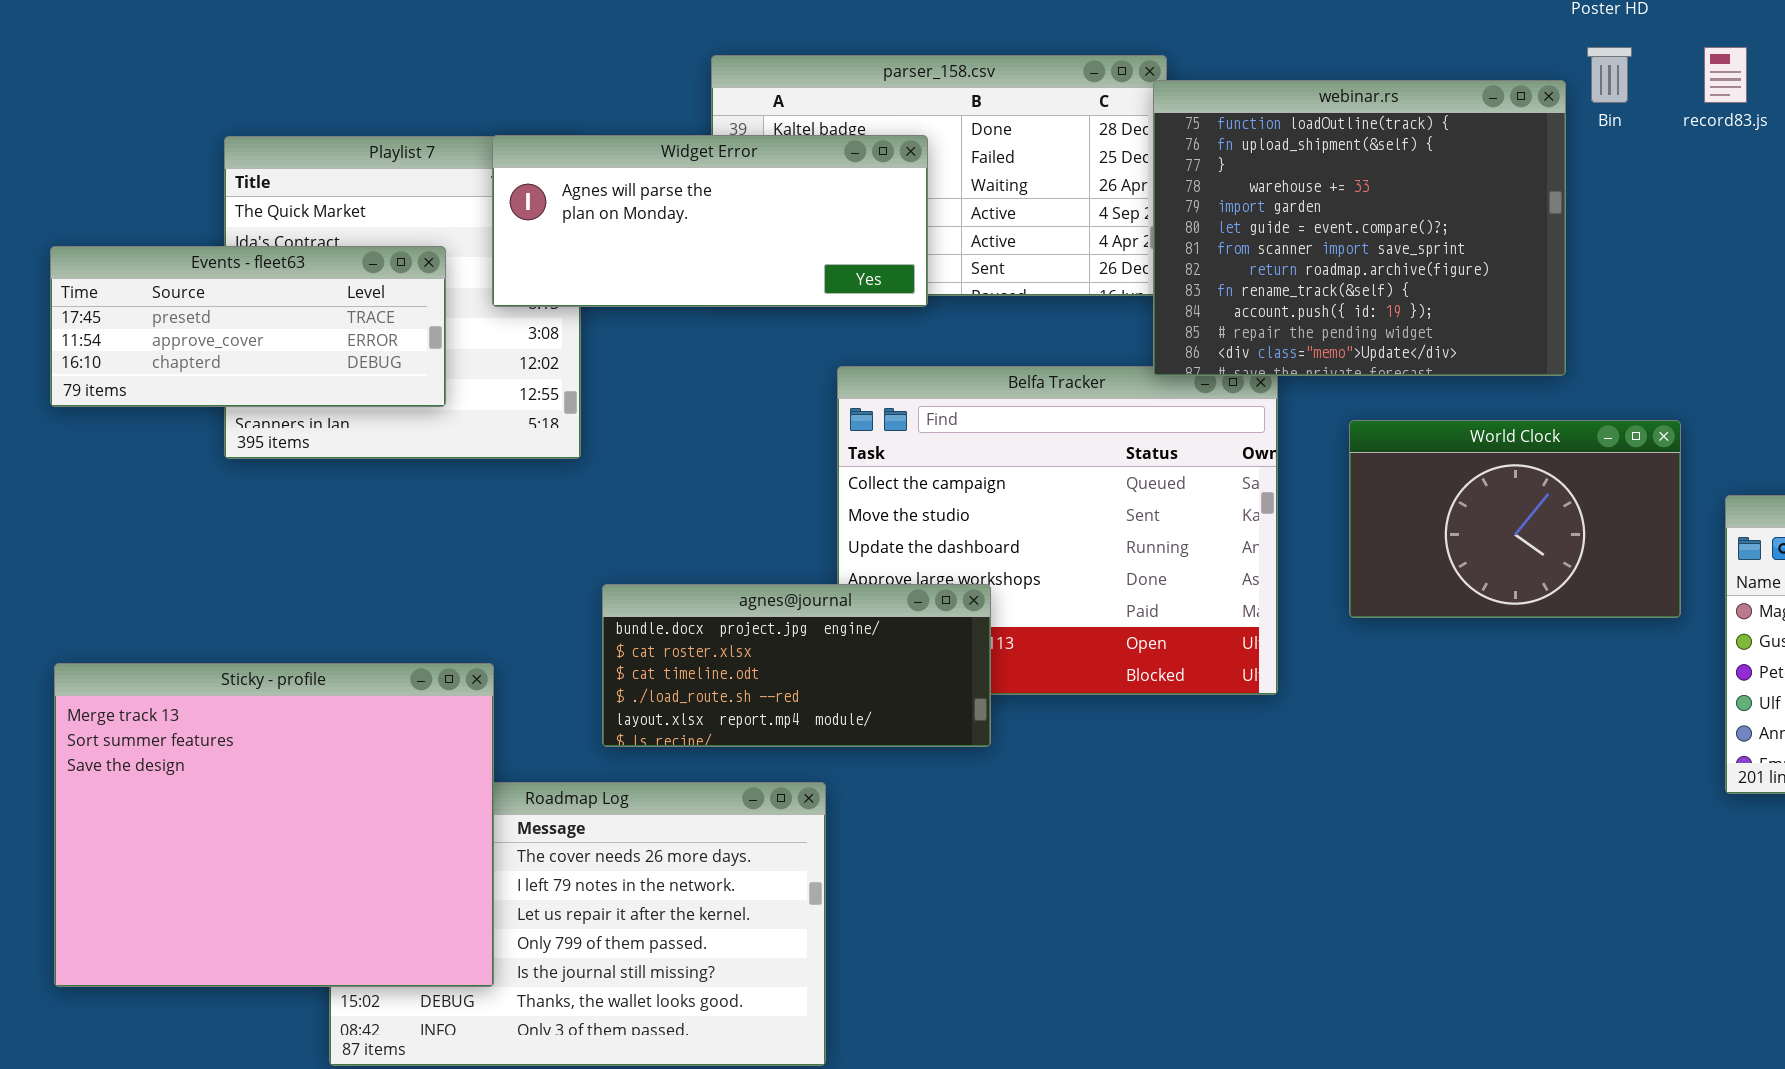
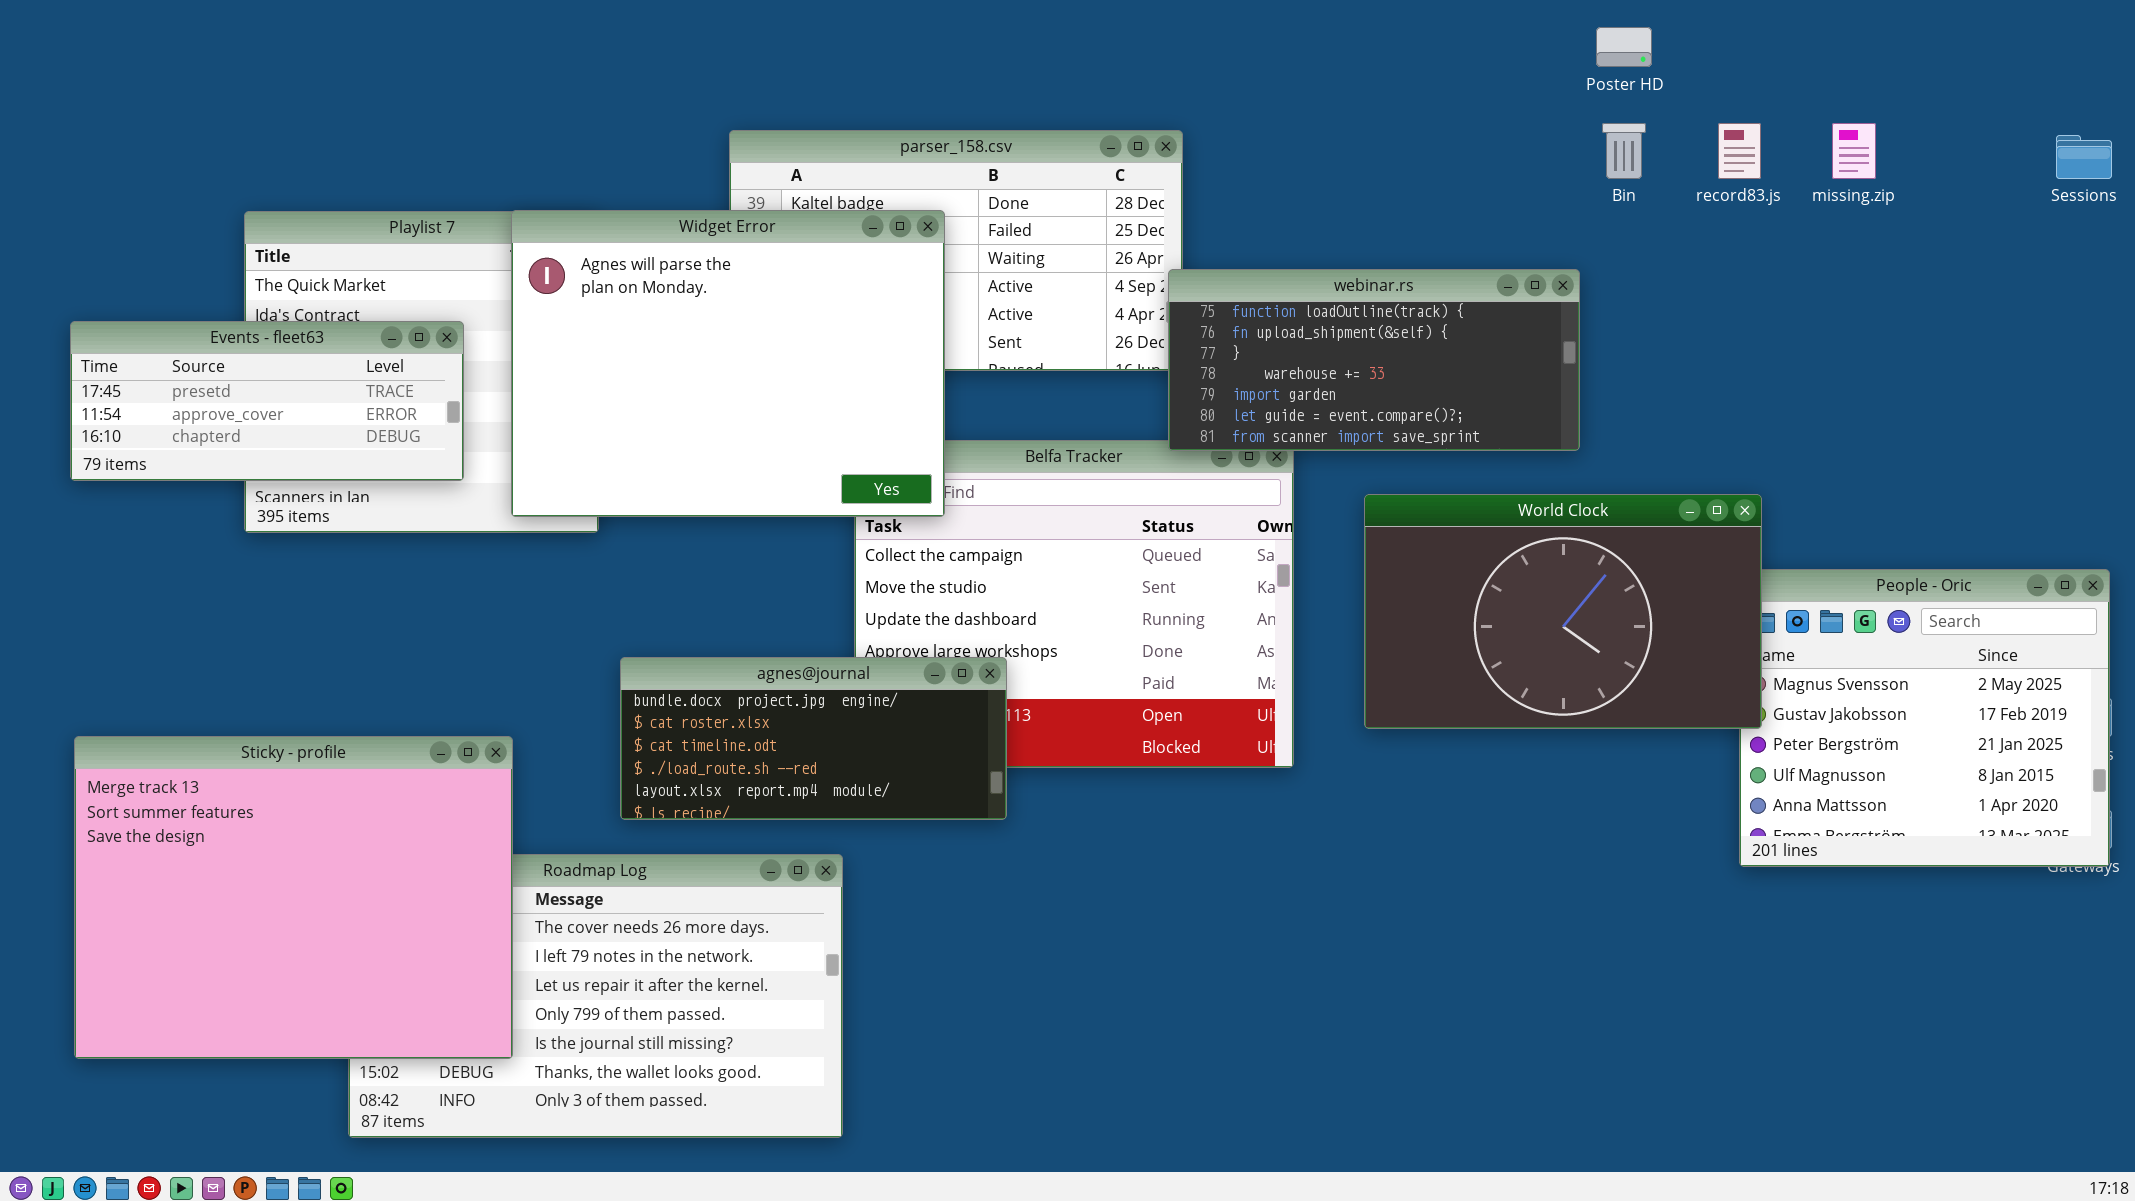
webinar.rs: [1153,80,1566,376] -> [1168,269,1580,451], resized
Widget Error: [492,135,928,307] -> [511,210,945,517], resized
World Clock: [1349,420,1681,618] -> [1364,494,1762,729], resized

